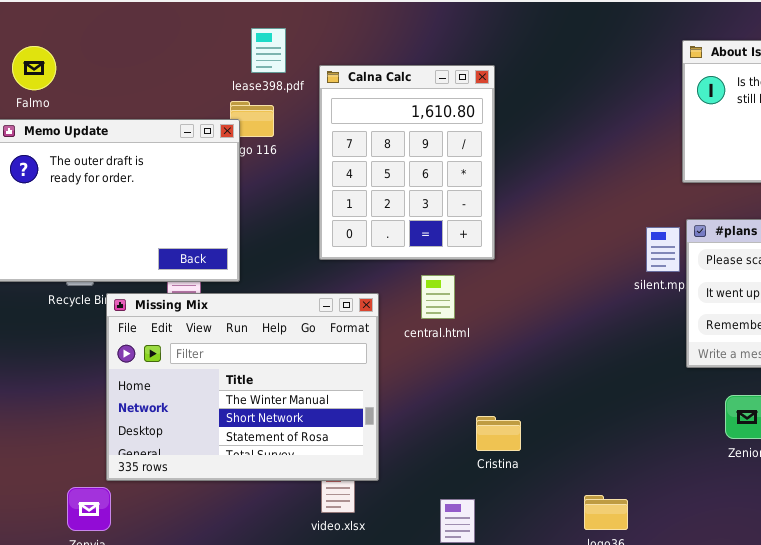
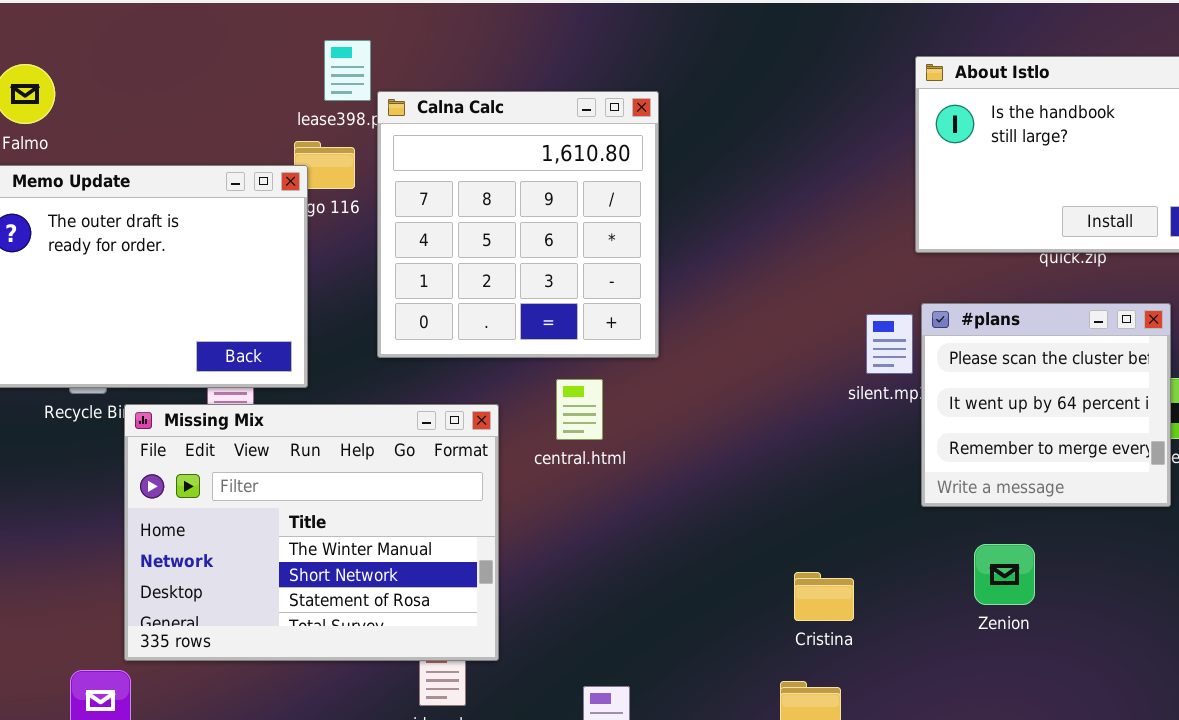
Calna Calc: [319,65,495,260] -> [377,91,659,358], resized
Cristina: [476,416,521,451] -> [794,572,854,621], moved

